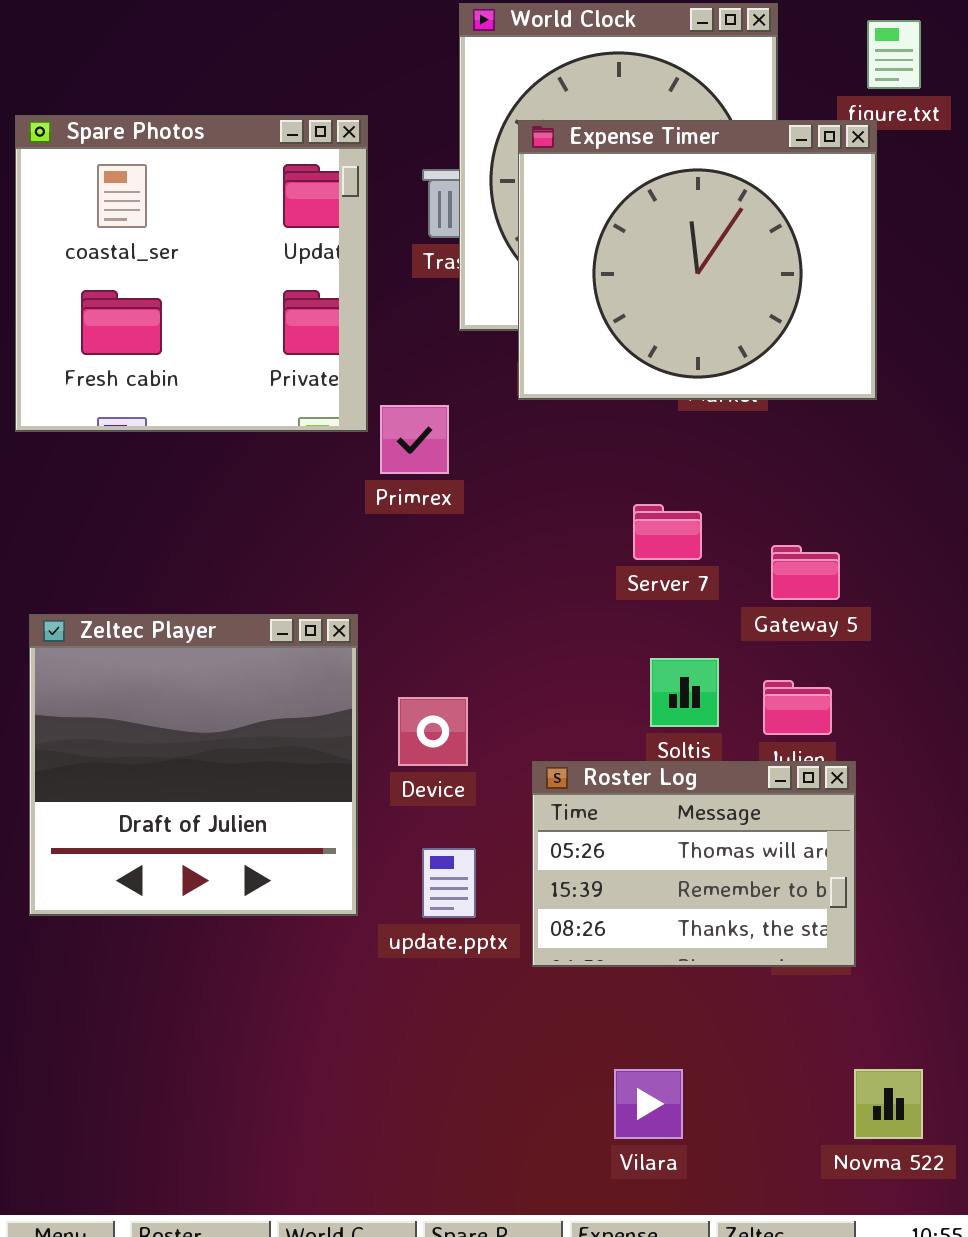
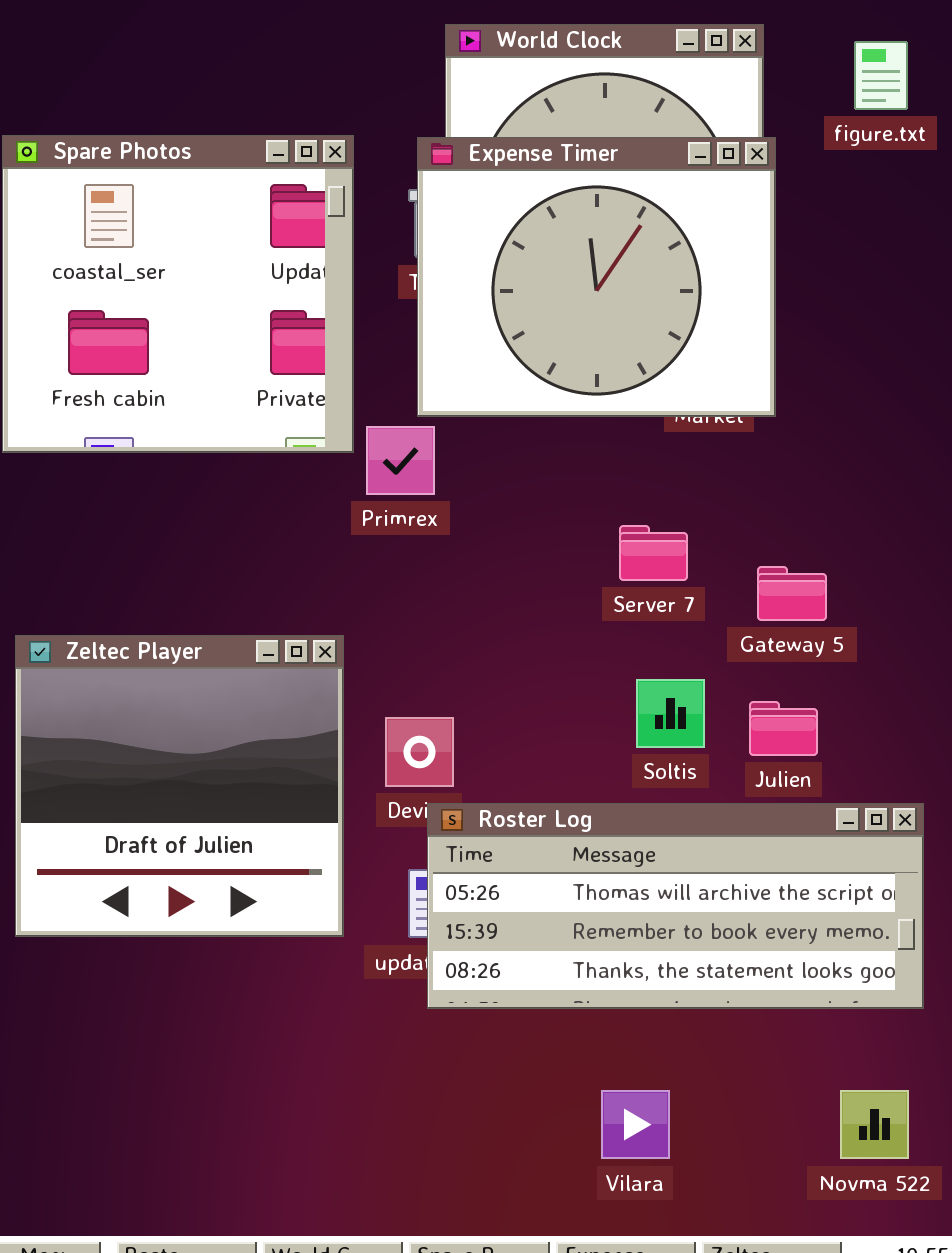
Expense Timer: [518,120,877,400] -> [417,137,776,417], moved
Roster Log: [532,761,856,967] -> [427,803,924,1009], moved, resized

